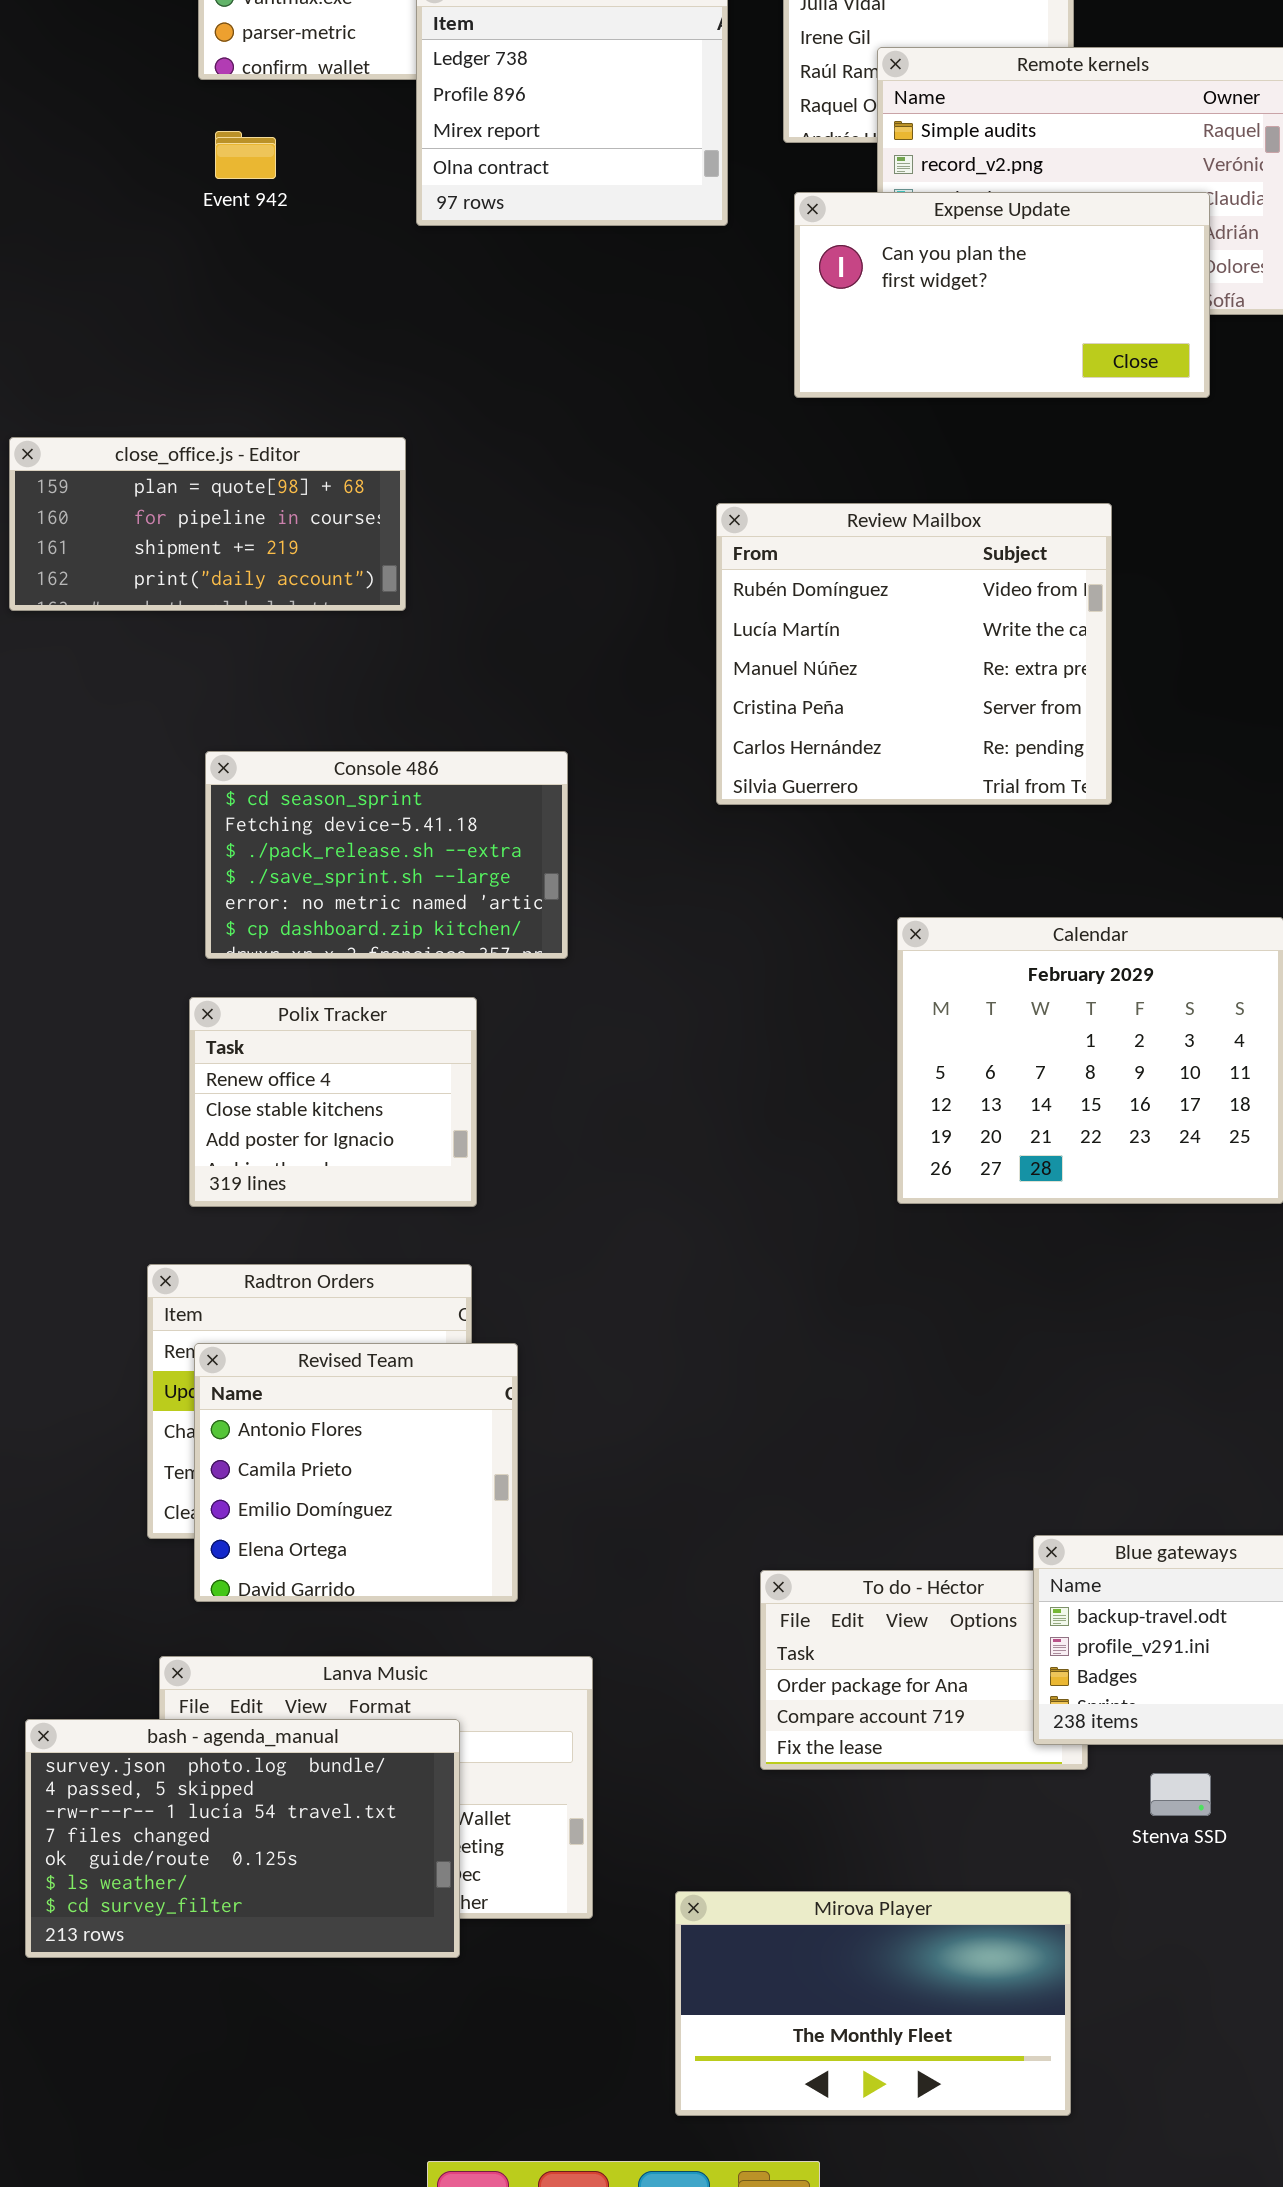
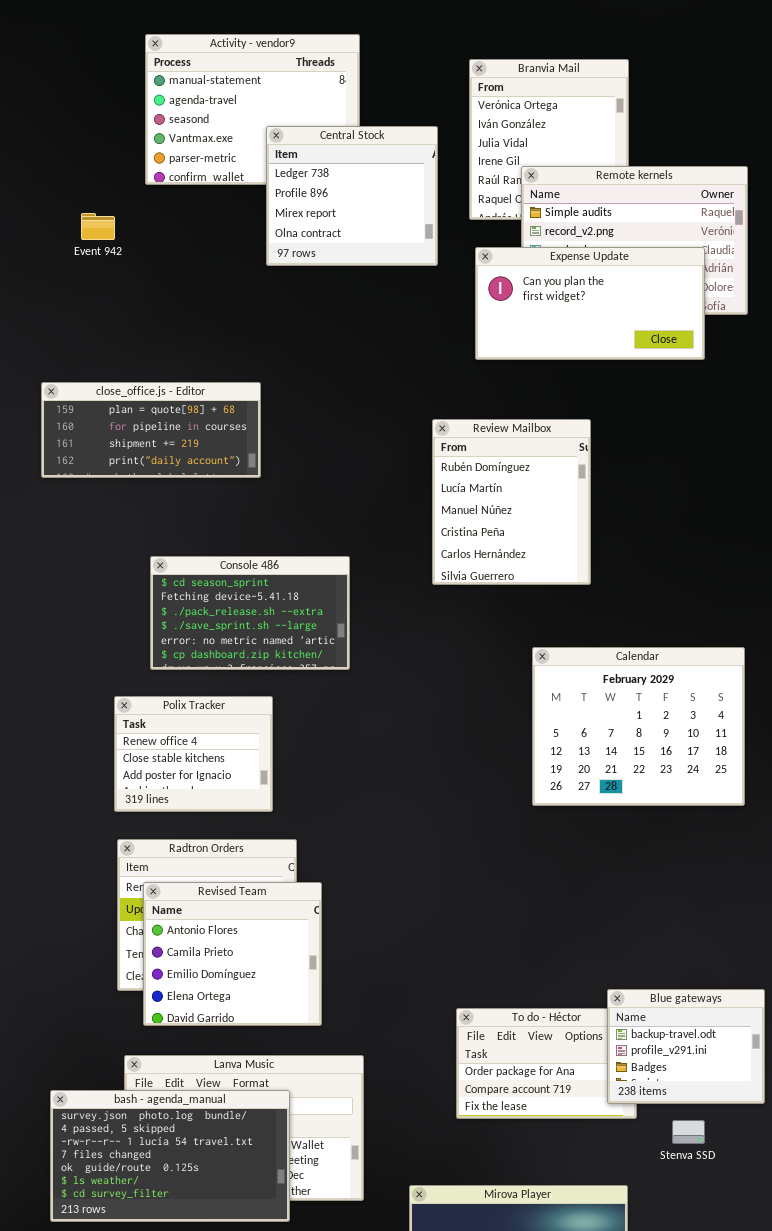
Event 942: [215,131,276,179] -> [81,213,115,240], moved
Review Mailbox: [716,503,1112,805] -> [432,419,591,585], resized
Polix Tracker: [189,997,477,1207] -> [114,696,273,812], moved

